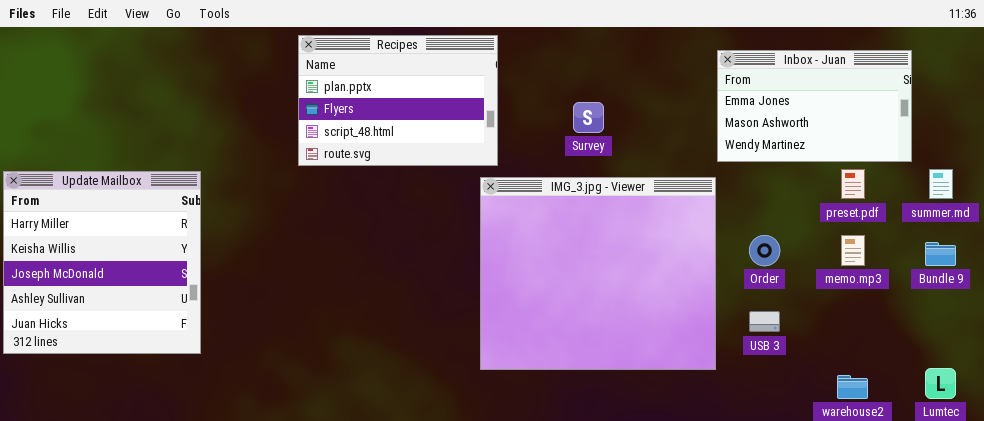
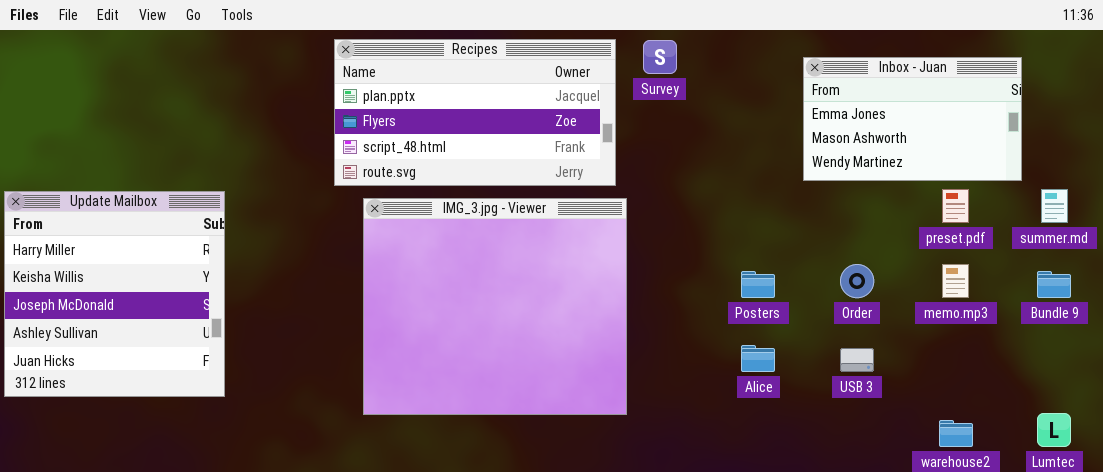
Recipes: [298,35,498,166] -> [334,39,616,186], resized
Survey: [573,102,604,133] -> [643,40,677,74], moved
IMG_3.jpg - Viewer: [480,177,716,370] -> [363,198,627,415], moved

